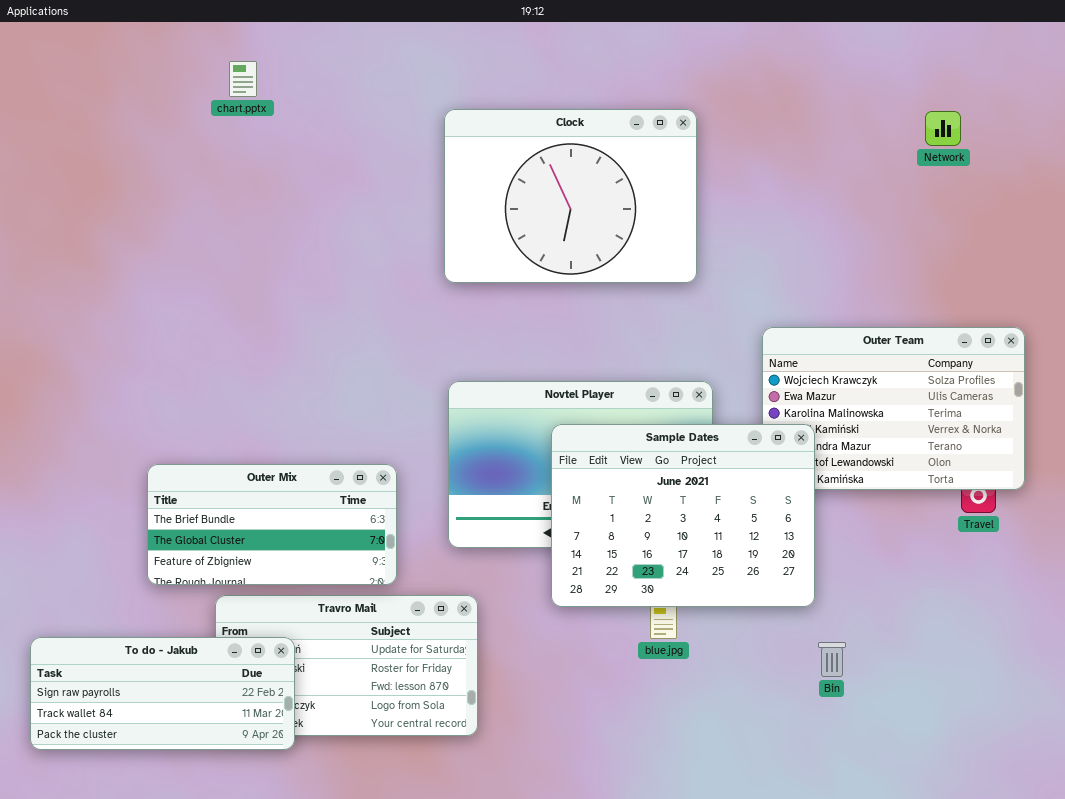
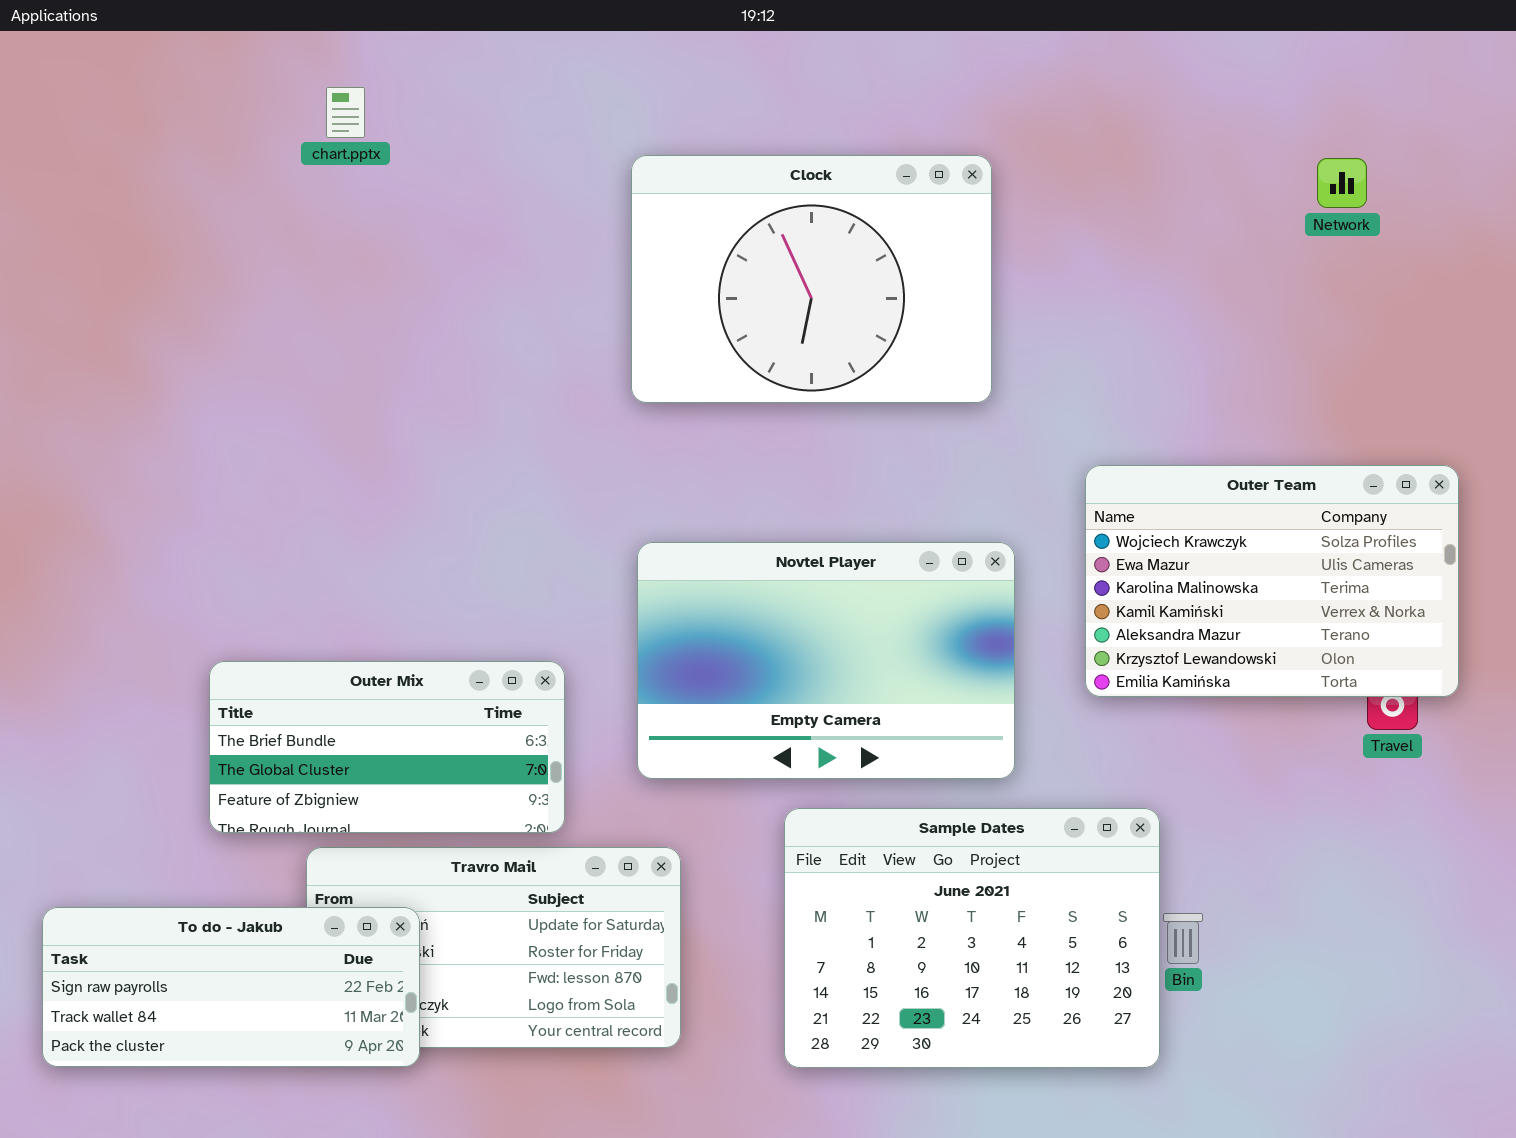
Sample Dates: [551,424,815,607] -> [784,808,1160,1068], moved

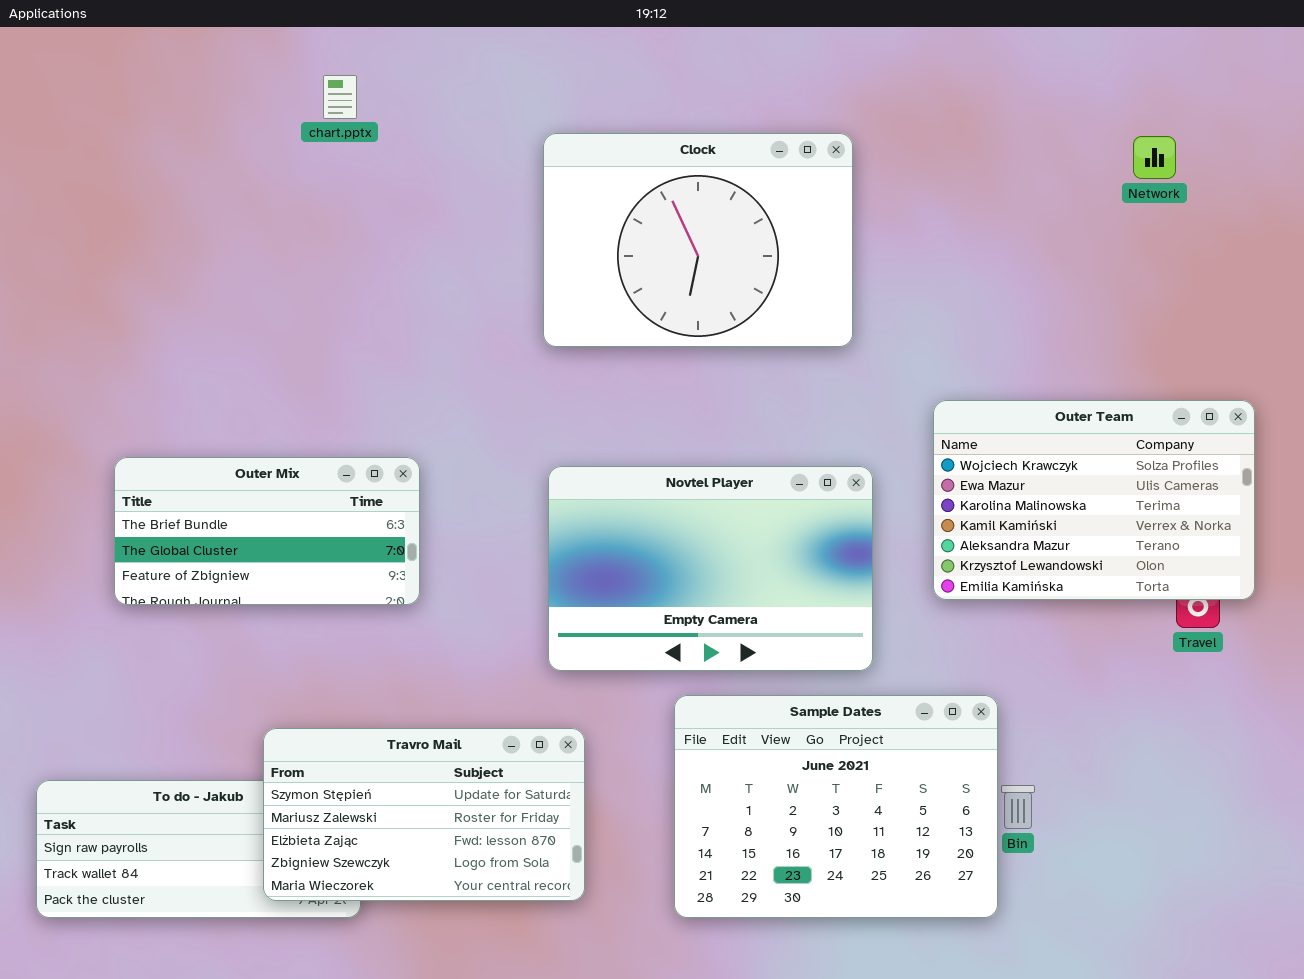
chart.pptx: [326,87,365,138] -> [323,75,357,119], moved
Outer Mix: [209,661,565,833] -> [114,457,420,605], moved
Travro Mail: [306,847,681,1048] -> [263,728,585,901], raised

